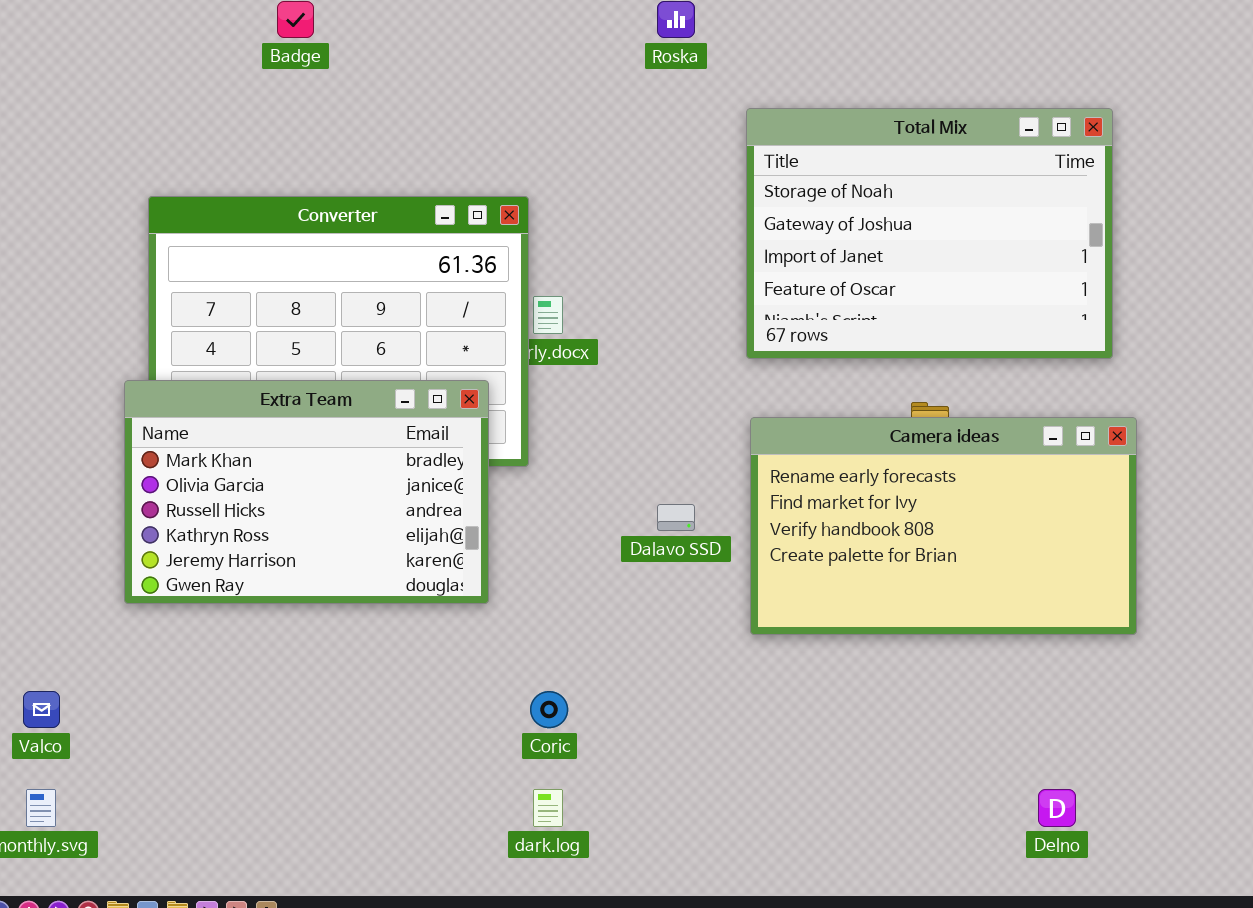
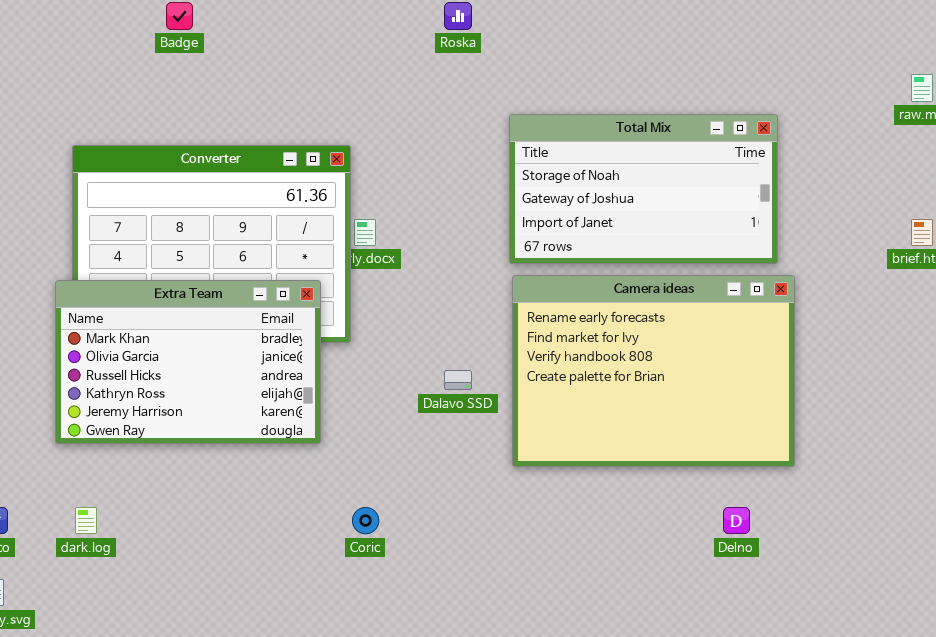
Total Mix: [746,108,1113,359] -> [509,114,778,264], resized
Camera ideas: [750,417,1137,635] -> [512,275,795,467], resized
dark.log: [533,789,563,827] -> [75,507,97,534], moved
Delno: [1038,789,1076,827] -> [723,507,750,534], moved

